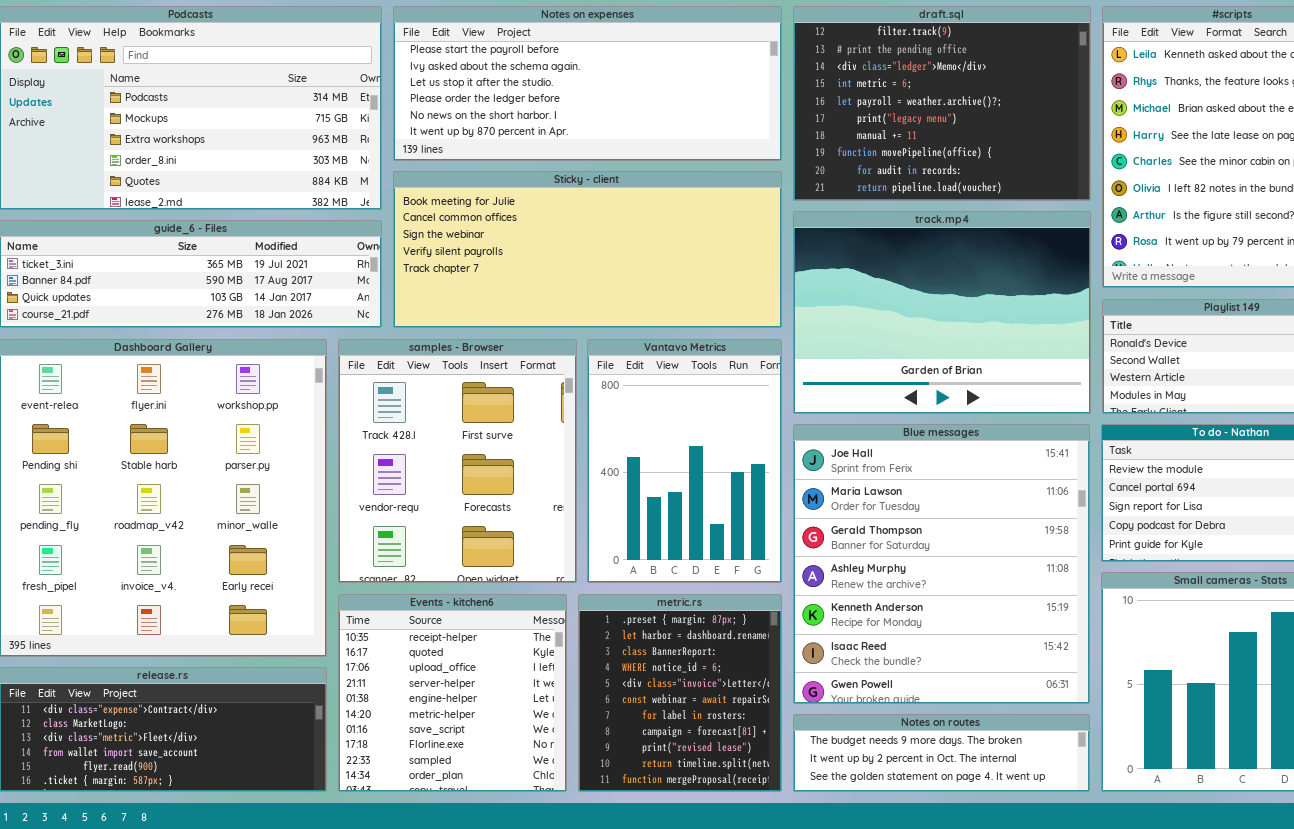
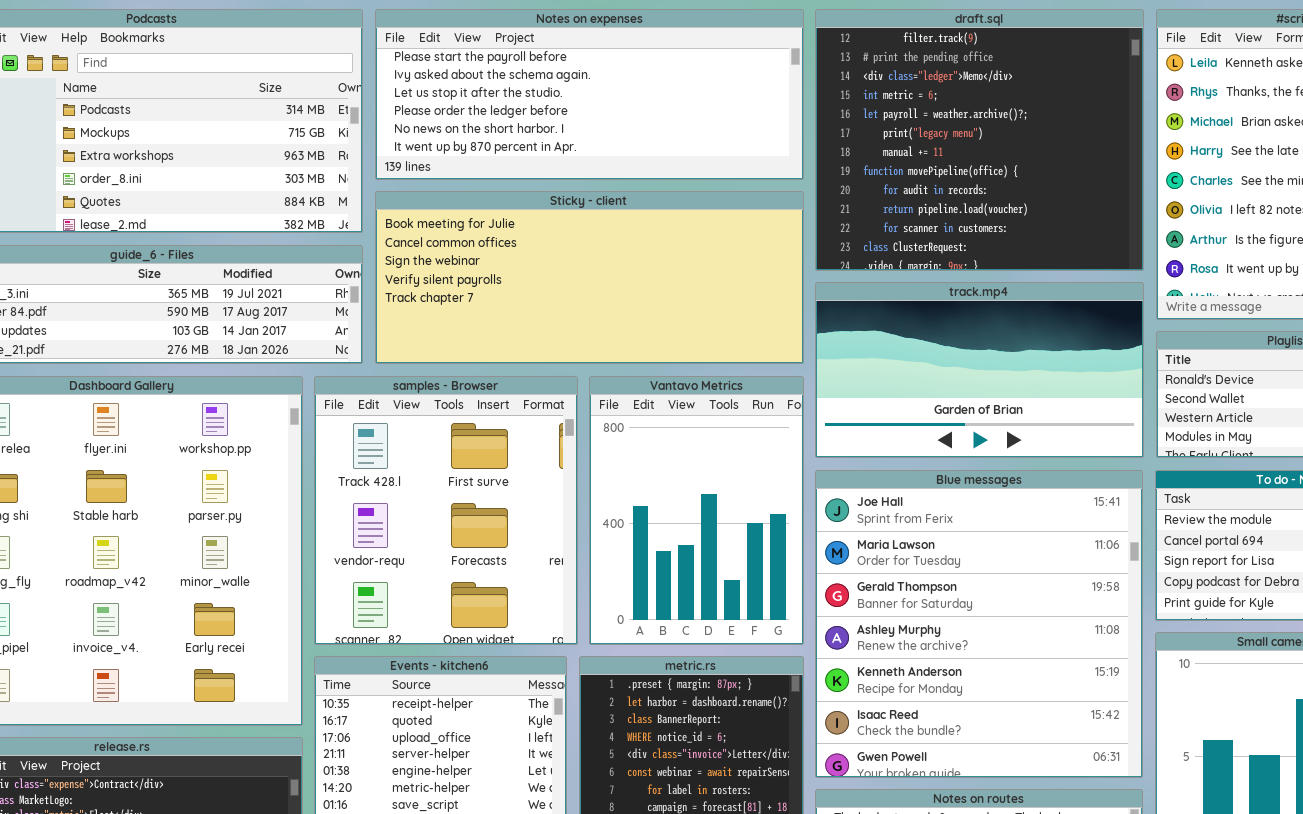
draft.sql: [793,6,1091,201] -> [815,9,1144,271], resized
track.mp4: [793,211,1091,414] -> [815,282,1144,458], resized

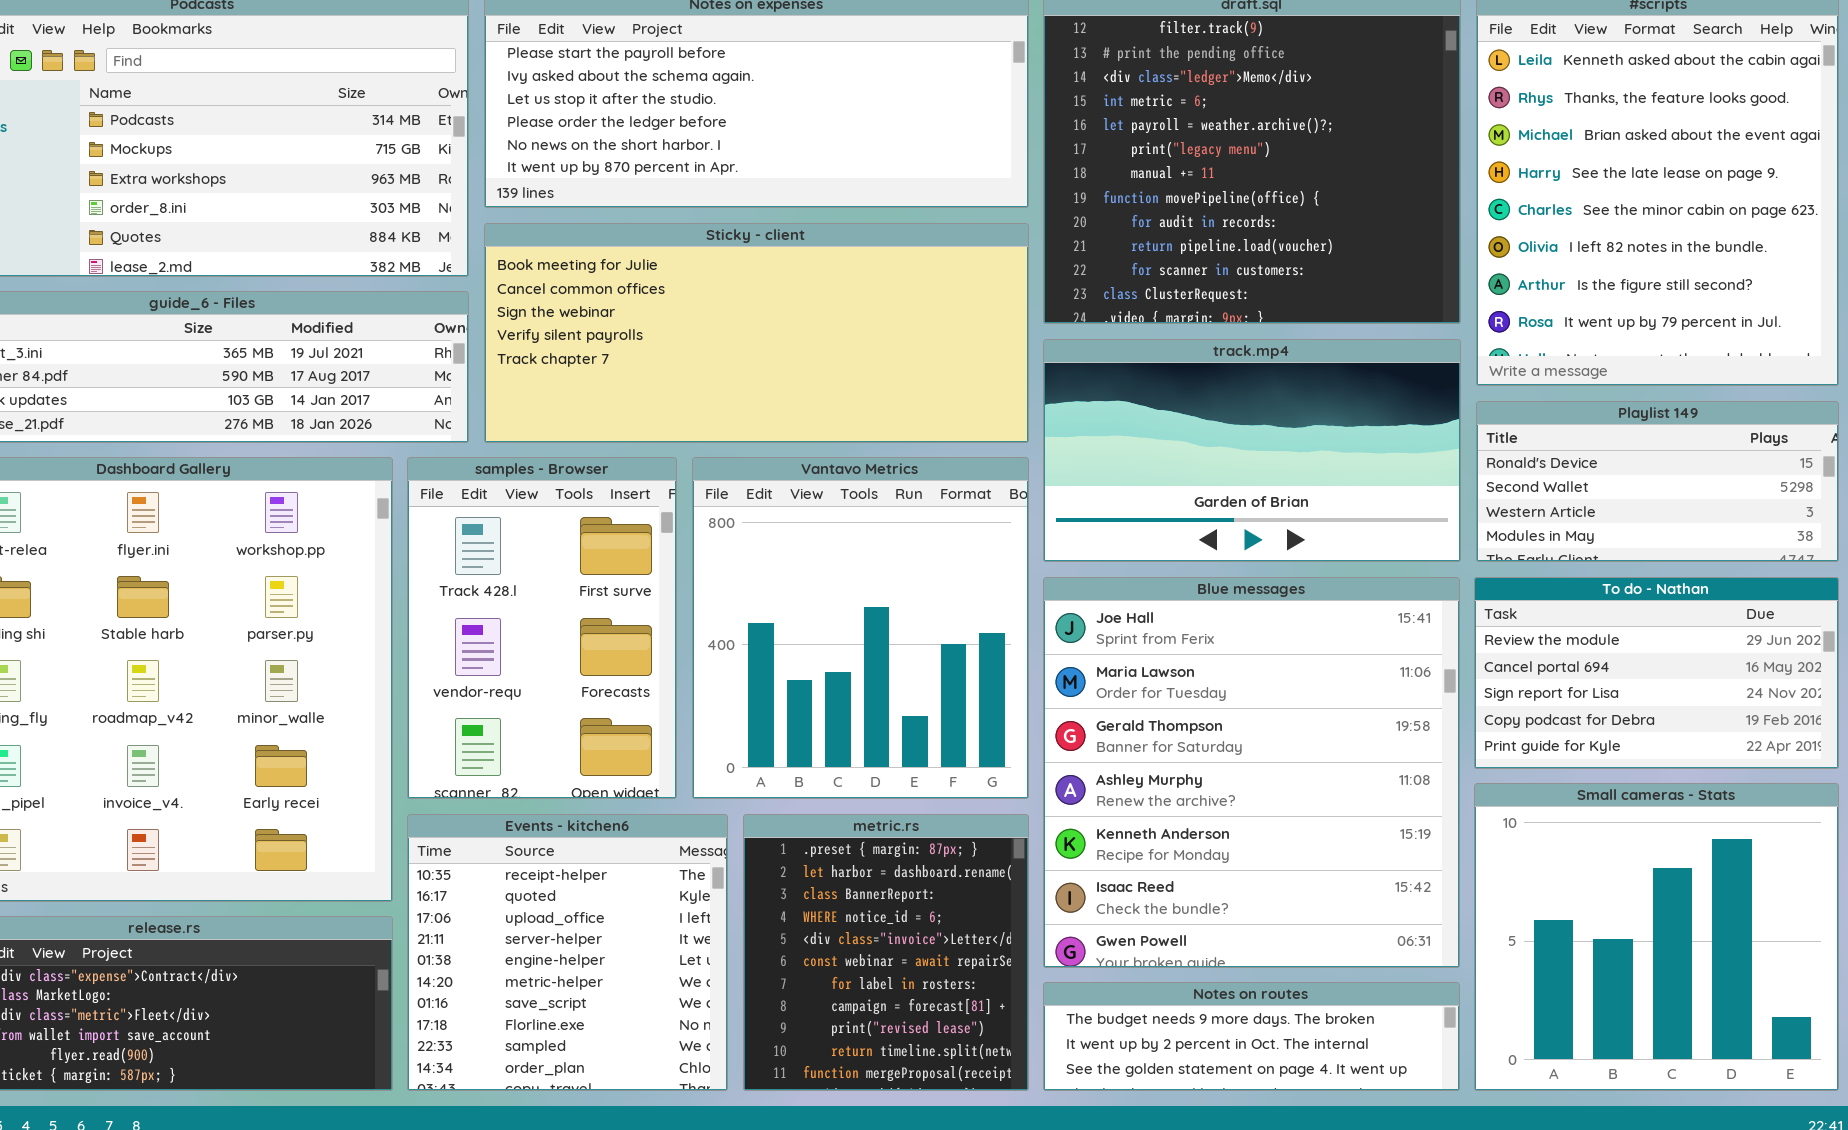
samples - Browser: [314,376,578,645] -> [407,457,677,799], resized
Vantavo Metrics: [589,376,804,645] -> [692,457,1029,799], resized

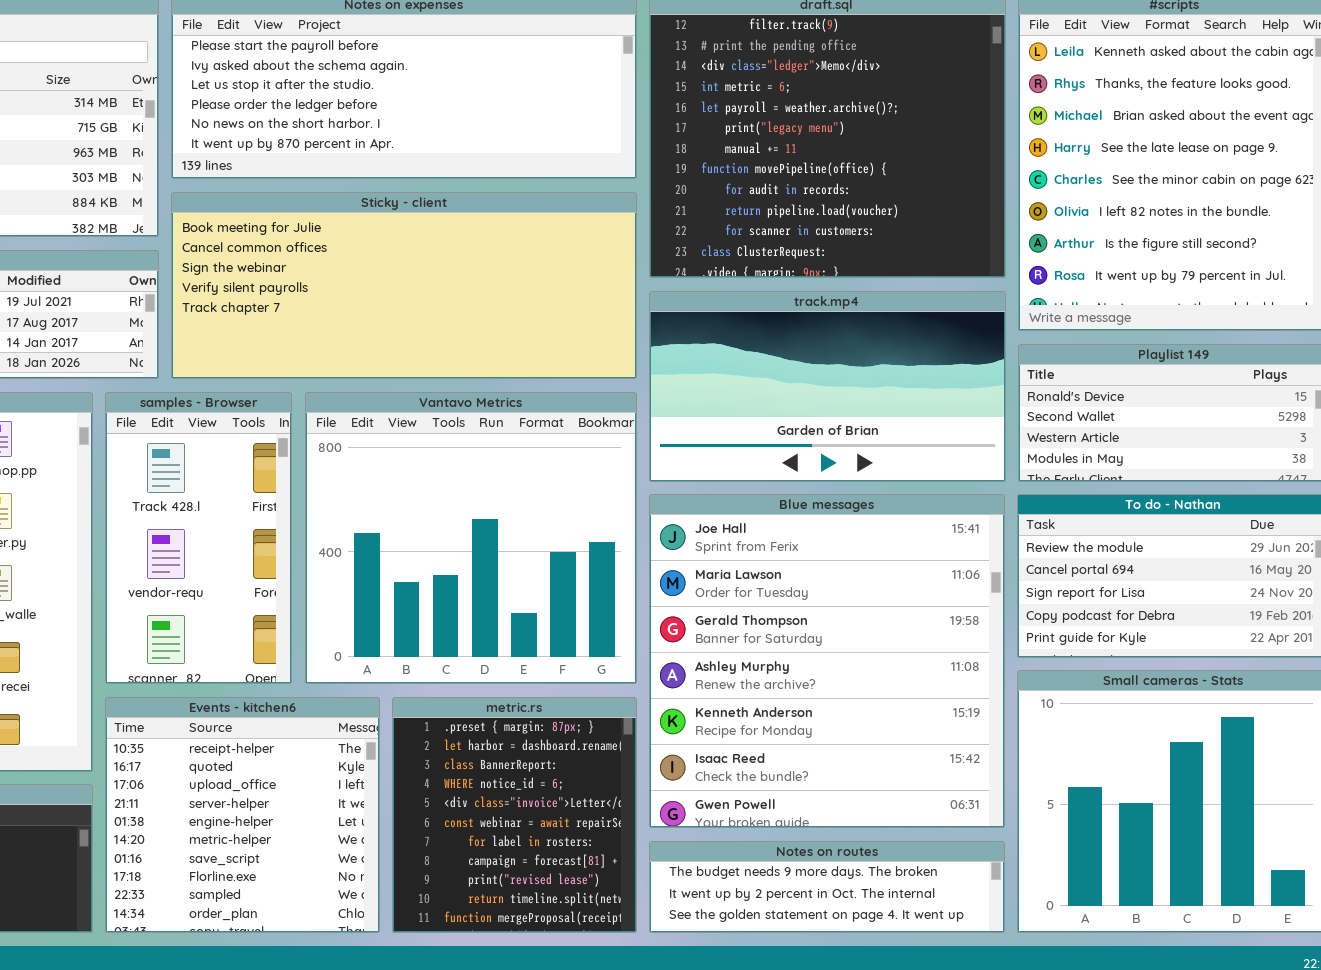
samples - Browser: [407,457,677,799] -> [105,392,292,684], resized
Vantavo Metrics: [692,457,1029,799] -> [305,392,637,684], resized

